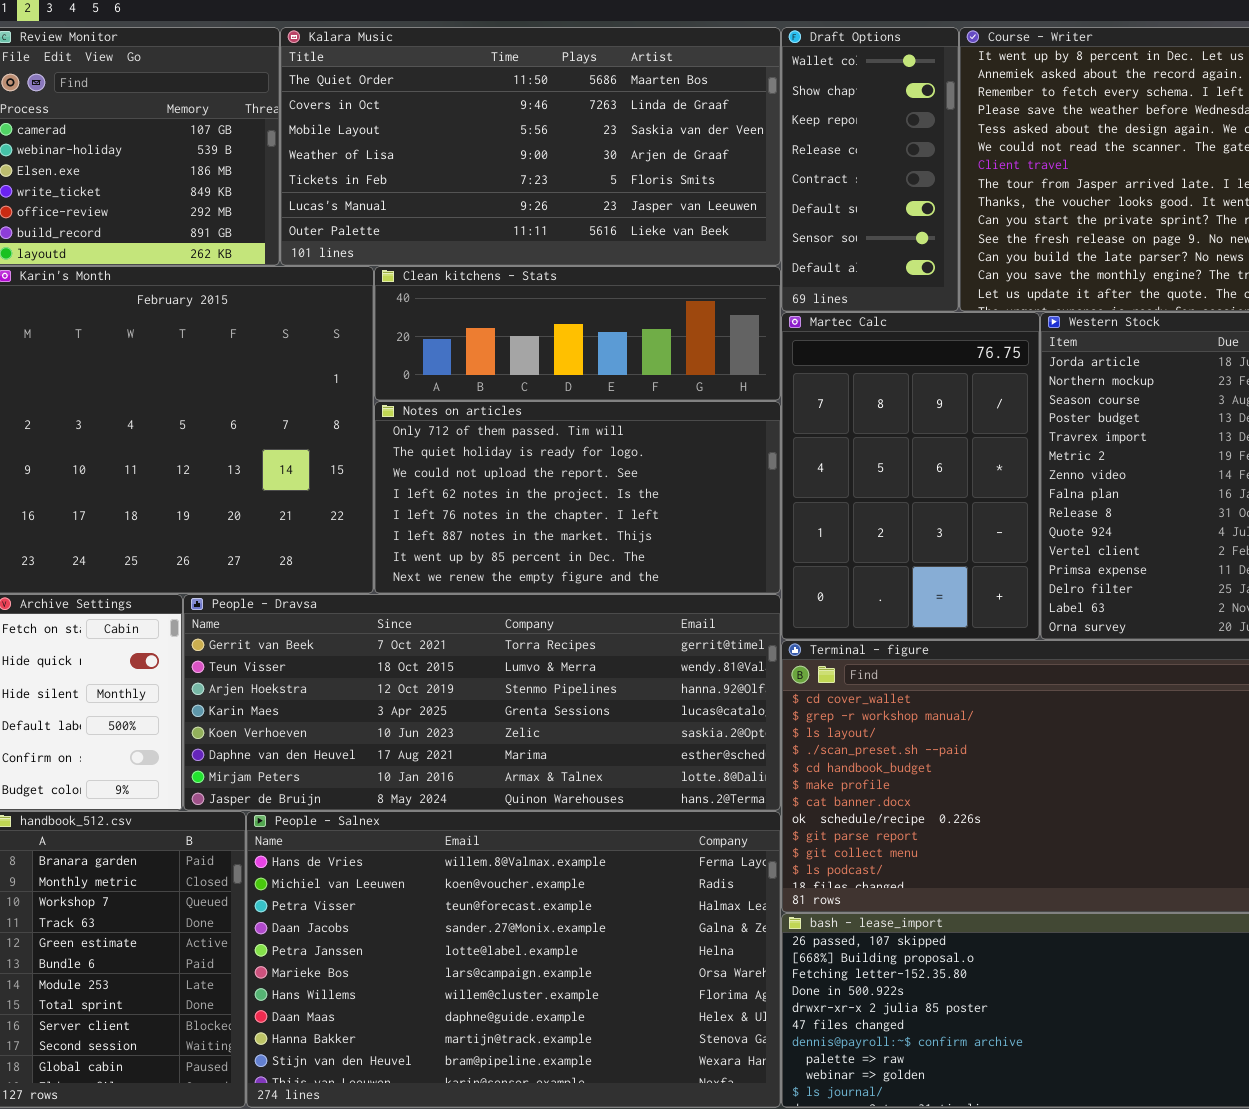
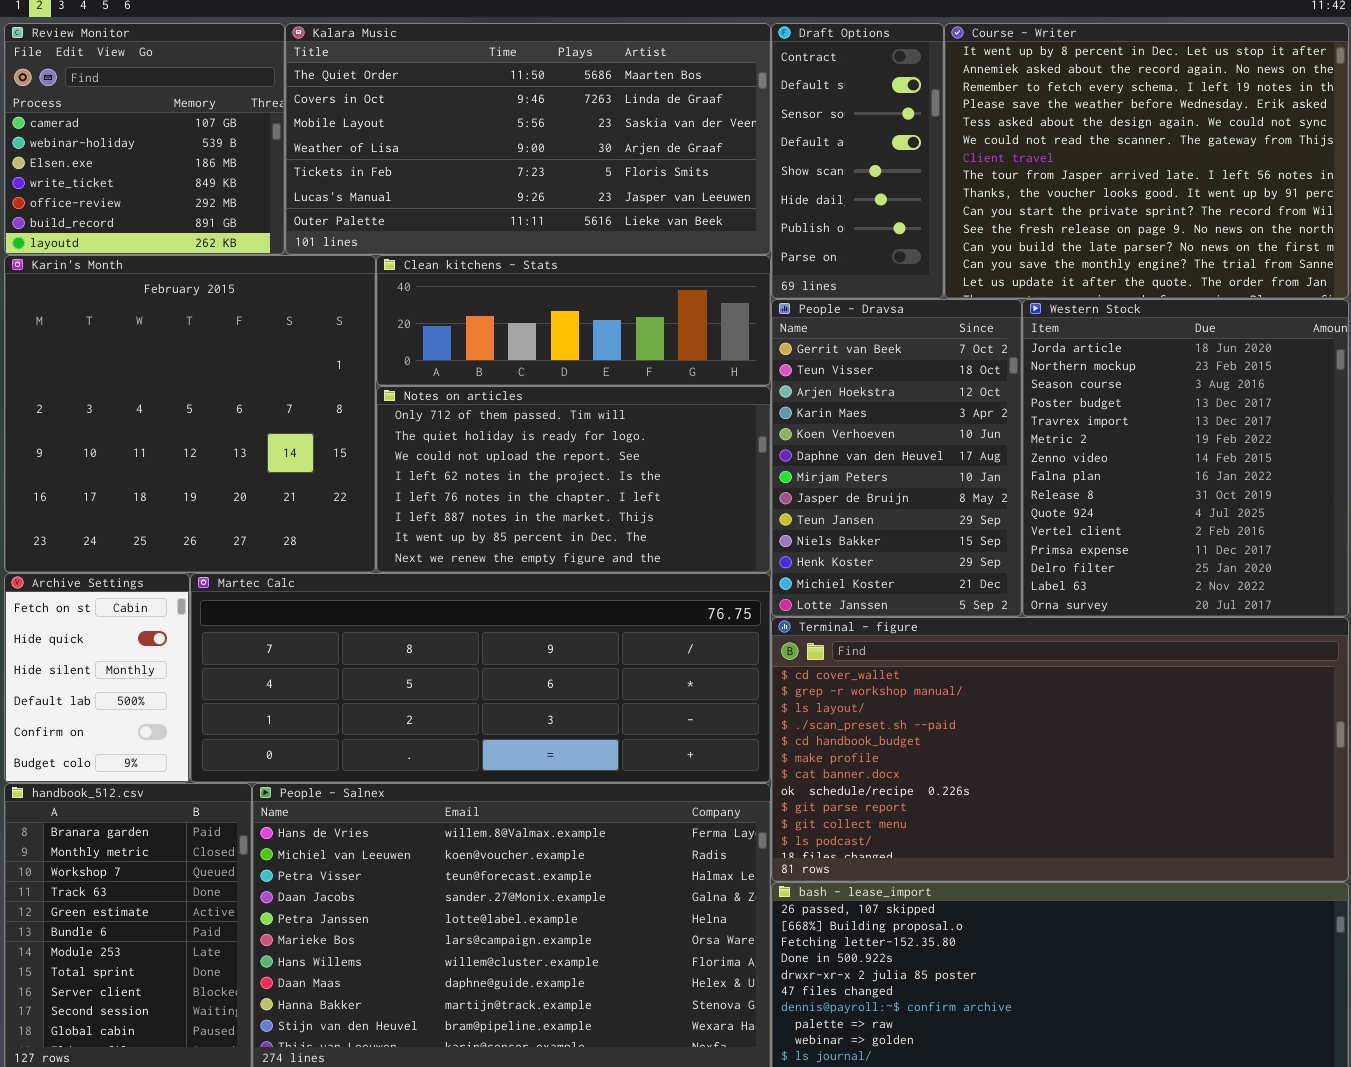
Draft Options: [781,27,959,312] -> [771,23,944,299], scrolled down 4 rows
Martec Calc: [781,312,1040,640] -> [190,573,771,783], moved, resized
People - Dravsa: [183,594,781,811] -> [771,299,1022,617], moved, resized

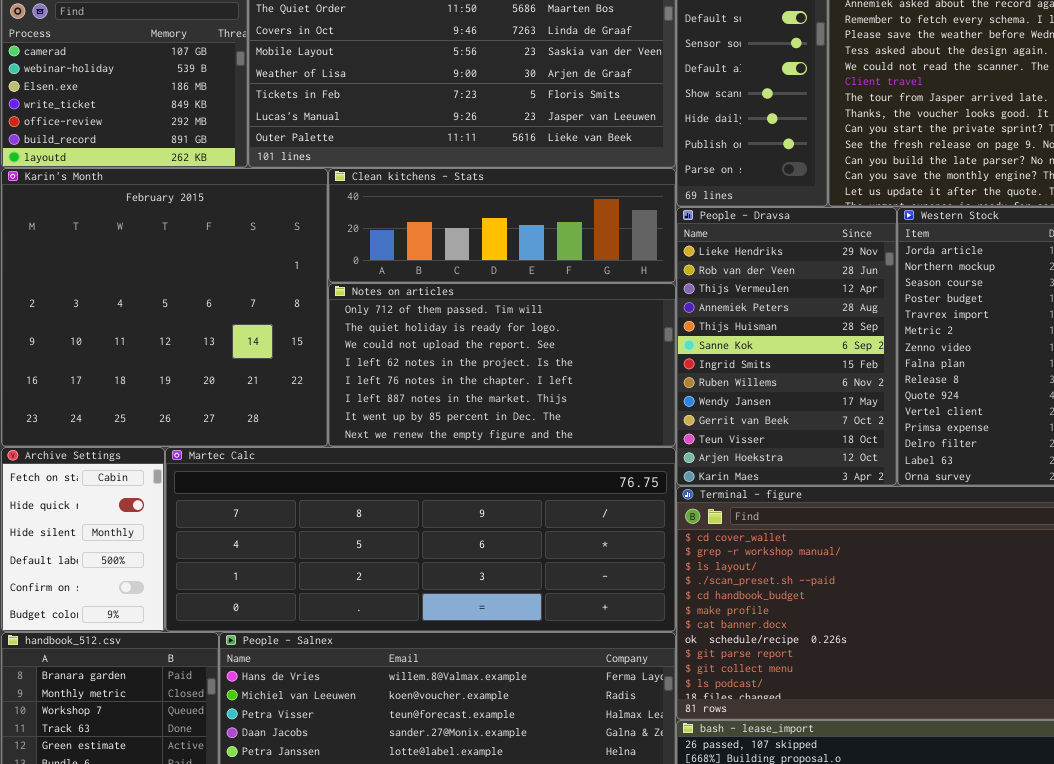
People - Dravsa: [771,299,1022,617] -> [676,207,897,486], scrolled up 9 rows

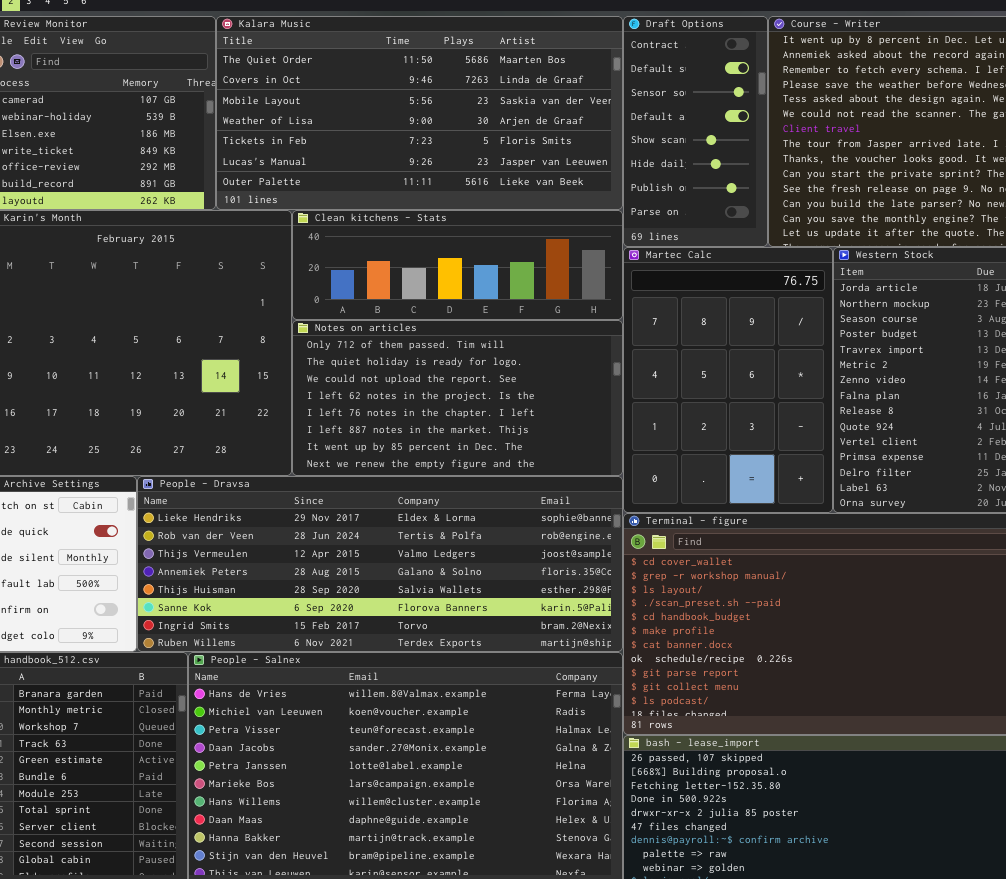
People - Dravsa: [676,207,897,486] -> [137,476,623,652], moved, resized
Martec Calc: [165,447,676,632] -> [623,247,833,513], moved, resized

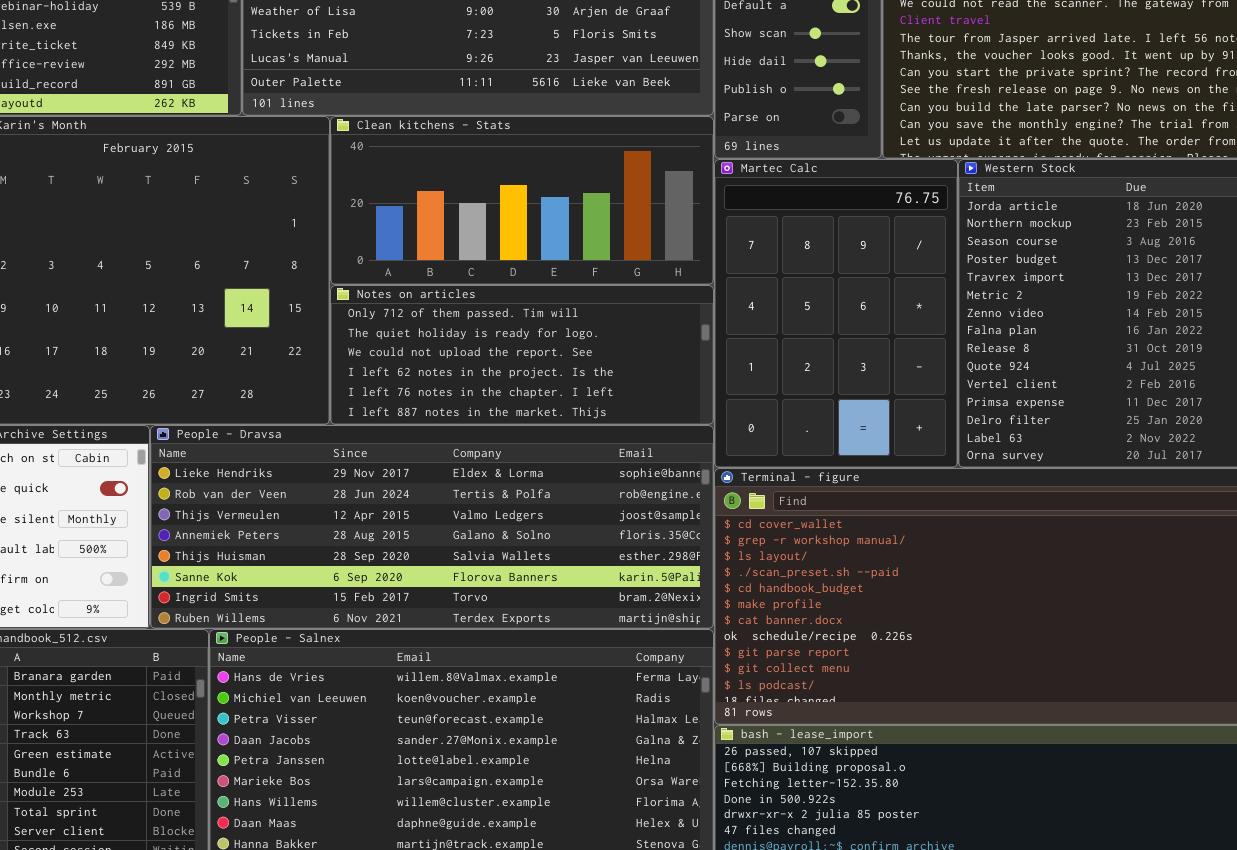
Clean kitchens - Stats: [292,210,623,320] -> [330,116,714,285], resized
Notes on articles: [292,320,623,476] -> [330,285,714,425], resized

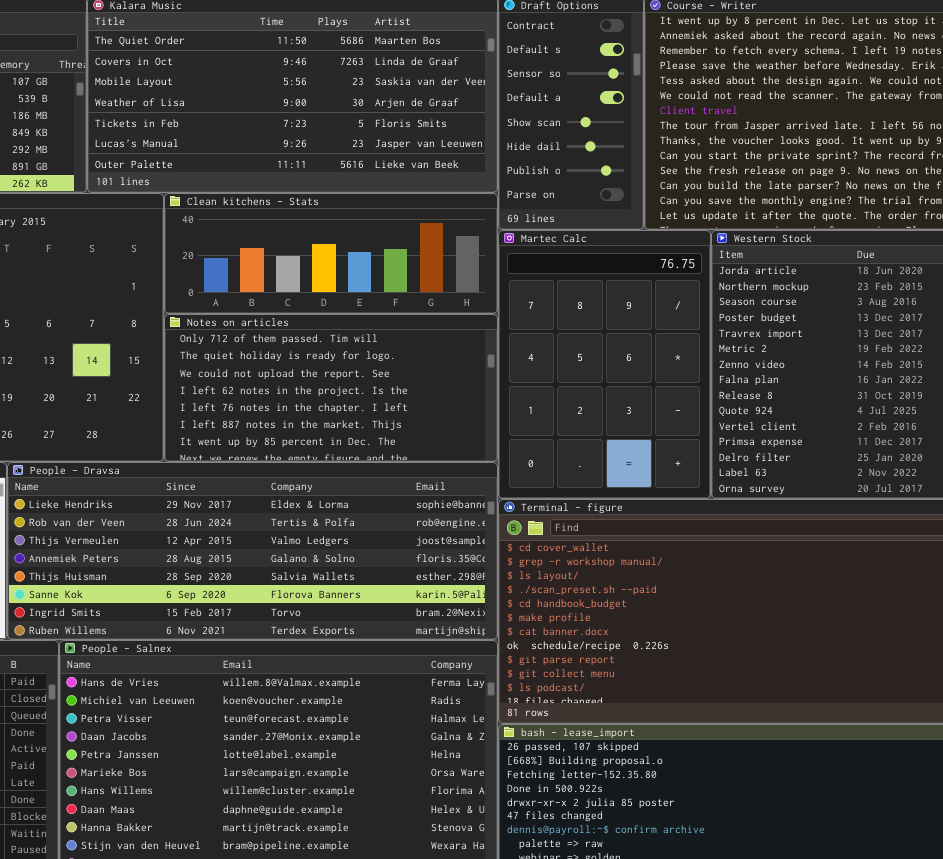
Clean kitchens - Stats: [330,116,714,285] -> [164,193,498,314], resized
Notes on articles: [330,285,714,425] -> [164,314,498,462], resized

